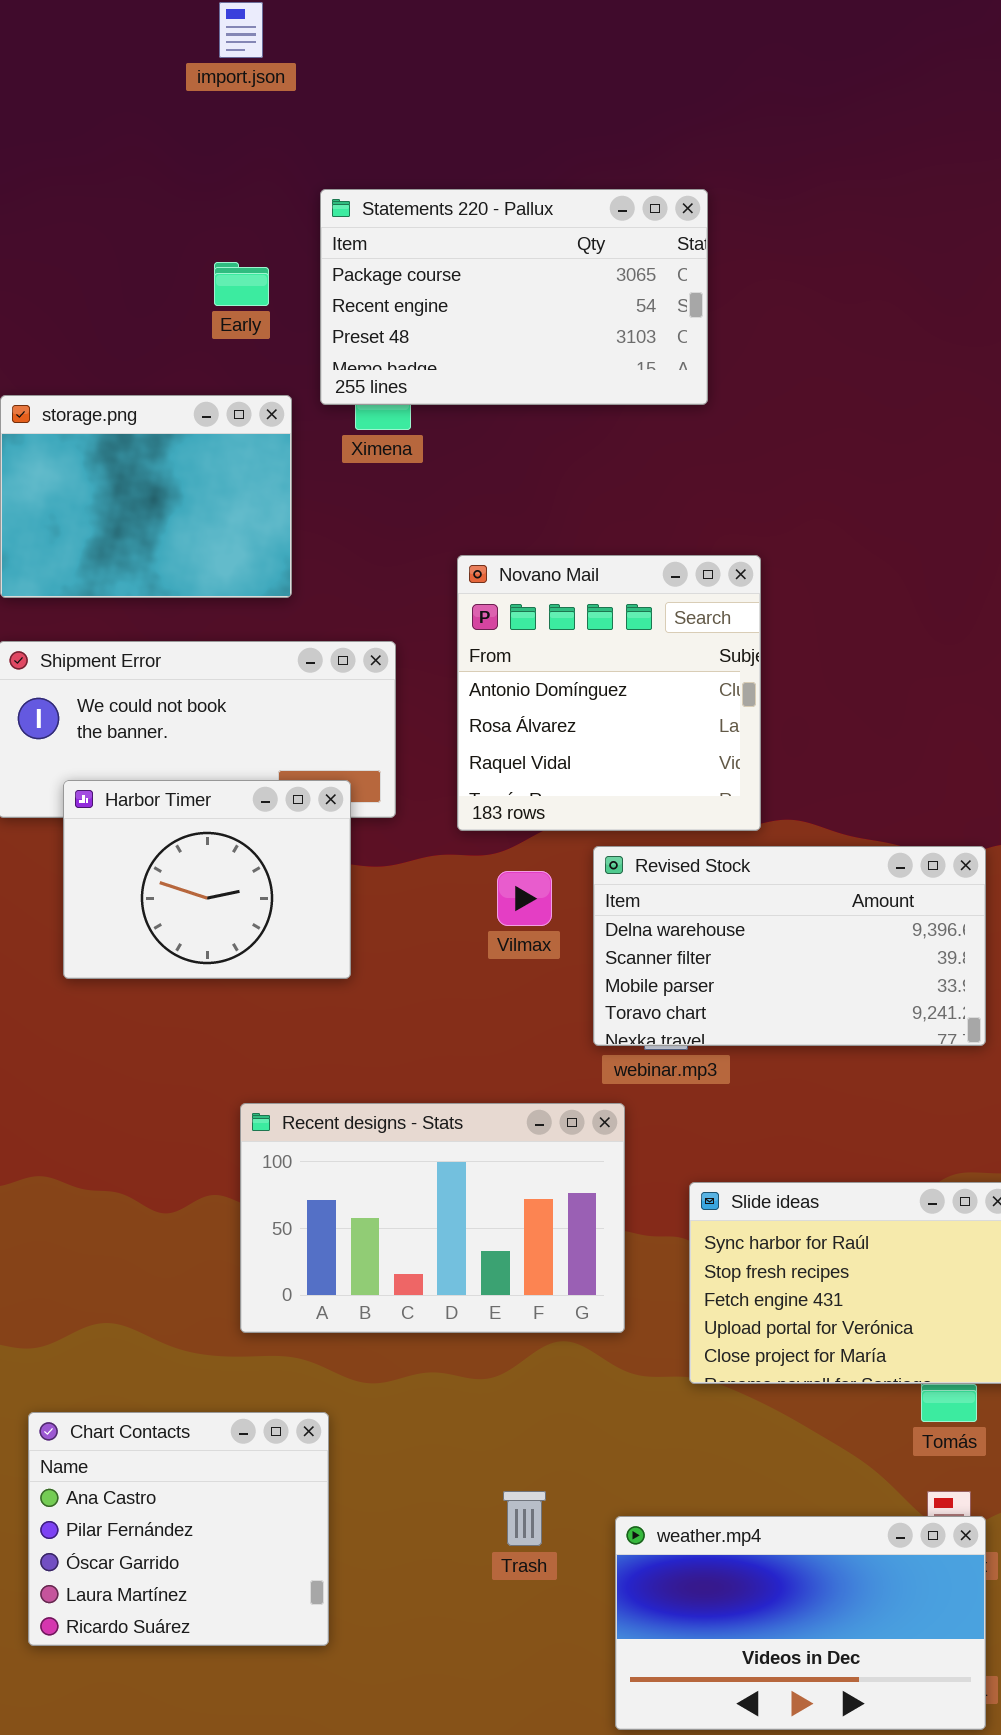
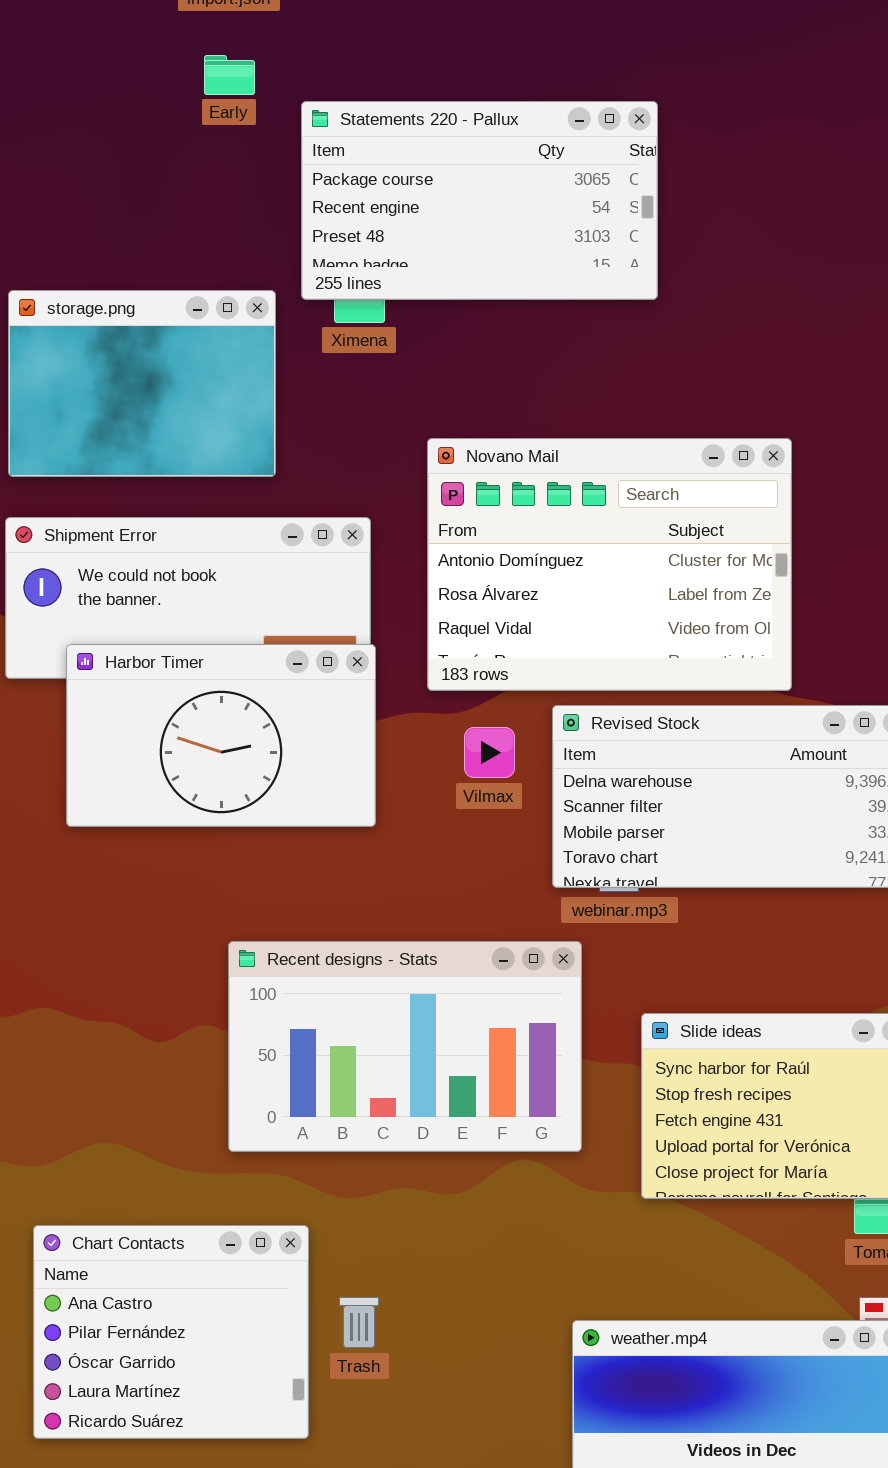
Early: [214,262,269,306] -> [204,55,255,95], moved
Novano Mail: [457,555,761,831] -> [427,438,792,691], resized
Harbor Timer: [63,780,351,979] -> [66,644,376,827], resized
Trash: [503,1491,546,1546] -> [339,1297,379,1348], moved

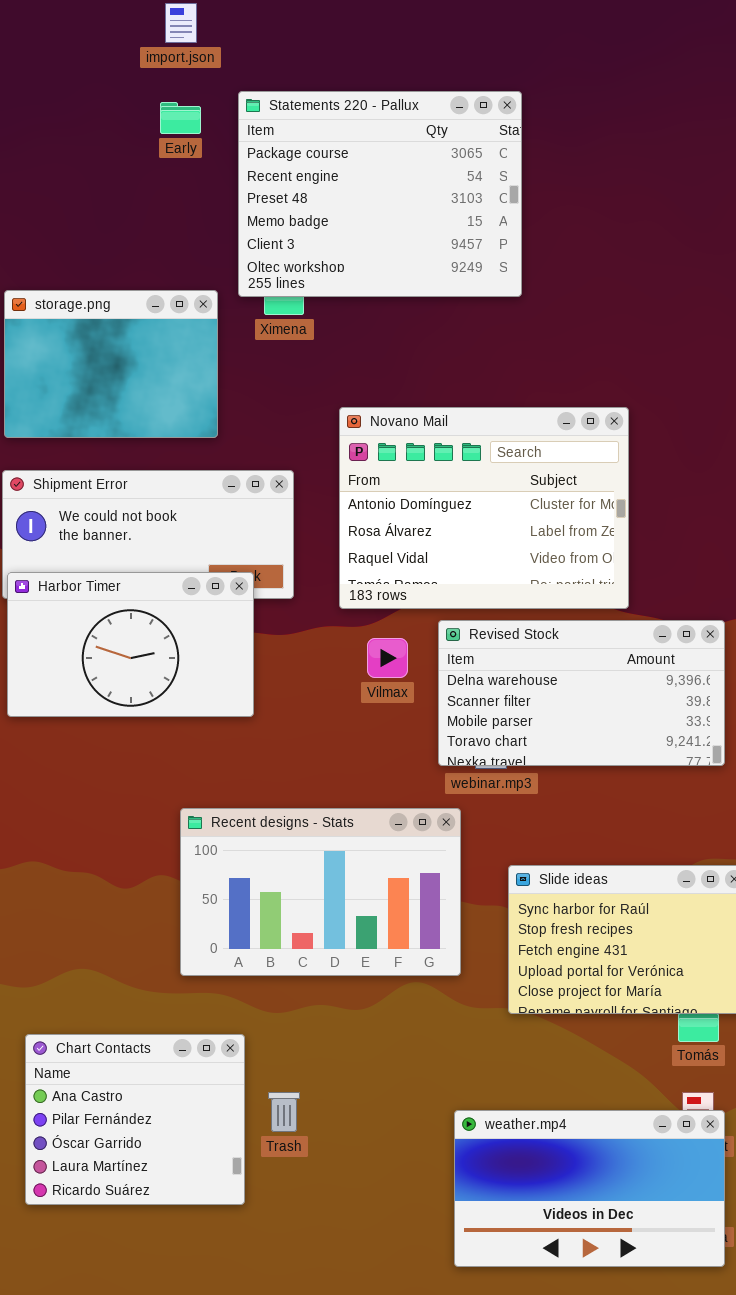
Statements 220 - Pallux: [301,101,658,300] -> [238,91,522,297], resized
Harbor Timer: [66,644,376,827] -> [7,572,254,717], moved

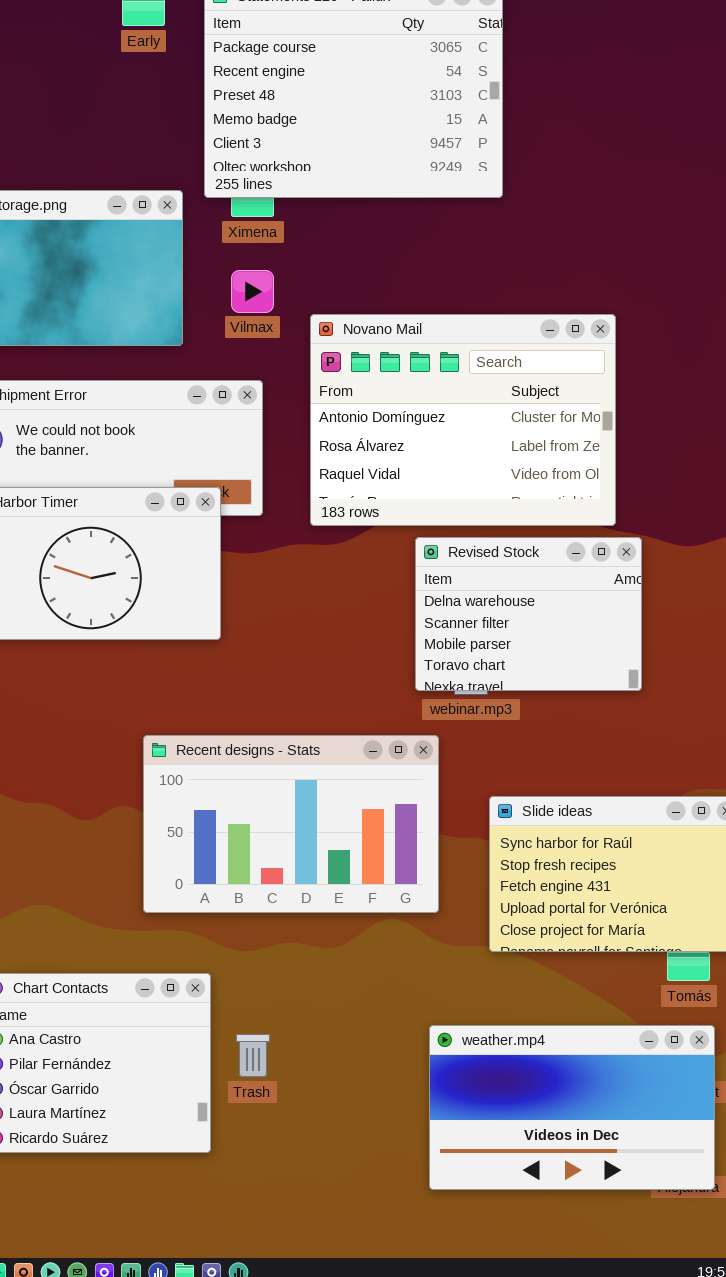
Revised Stock: [438,620,725,766] -> [415,537,642,691], resized
Vilmax: [367,638,408,678] -> [231,270,274,313], moved
weather.mp4: [454,1110,725,1267] -> [429,1025,715,1190], moved

